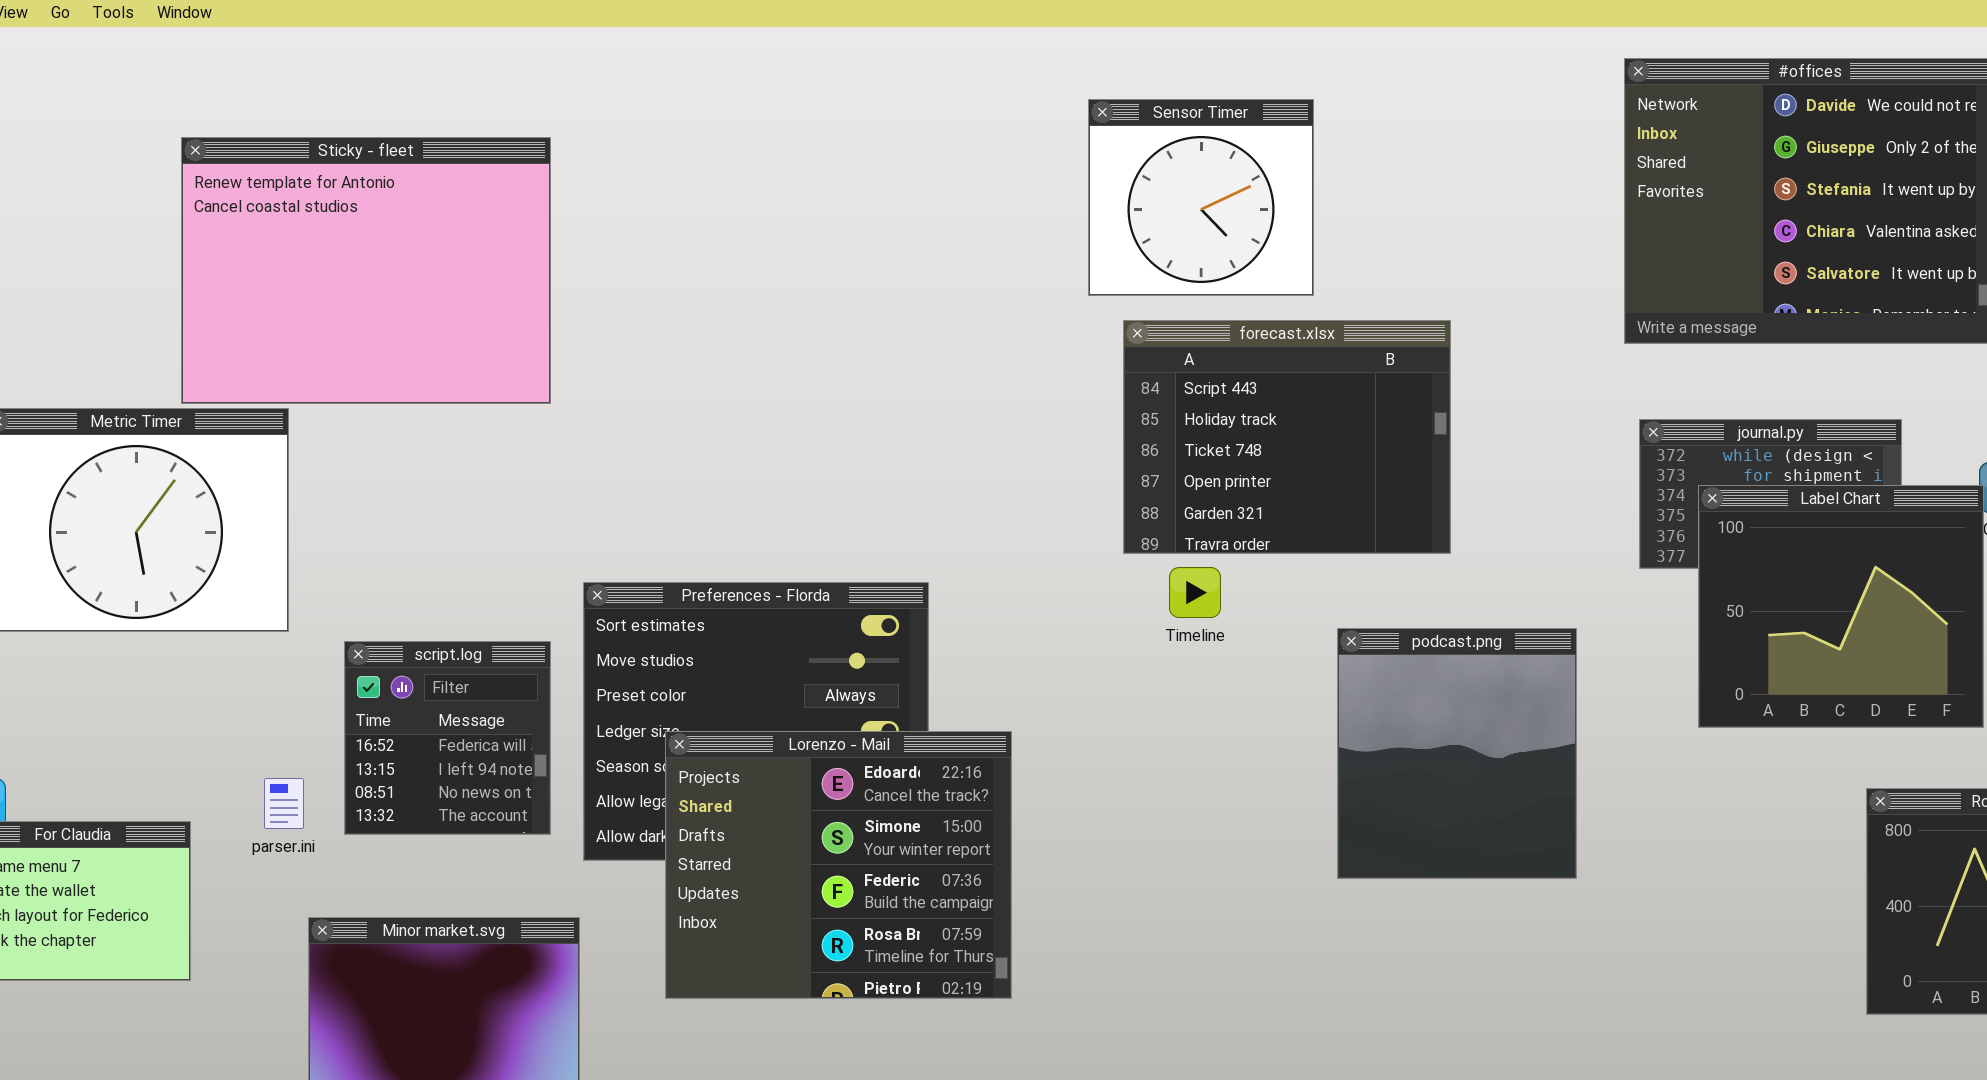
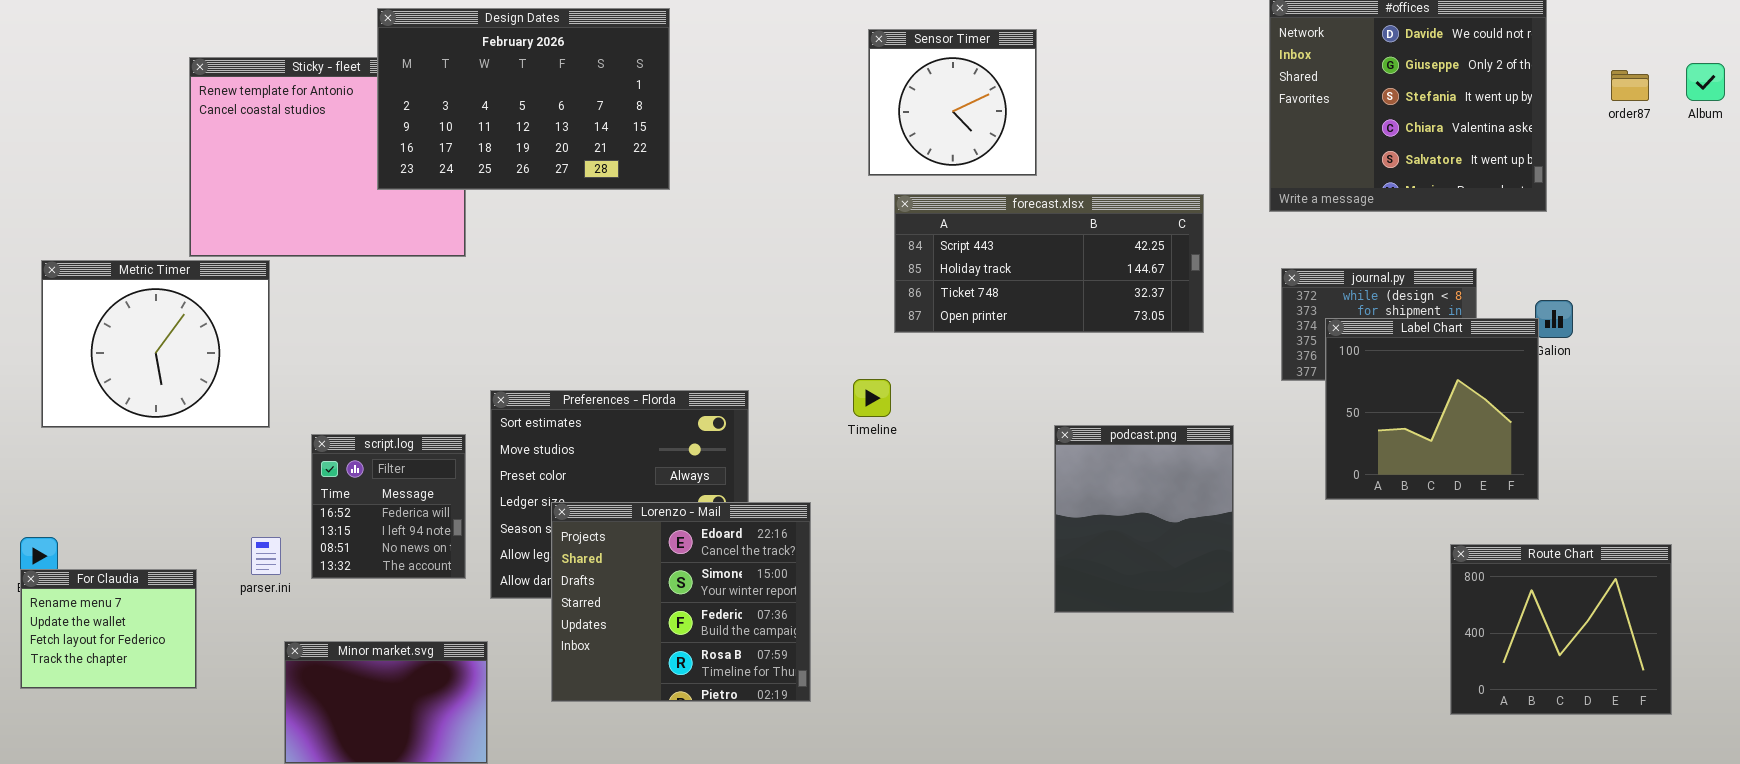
Design Dates: none -> [377,8,670,190], opened
forecast.xlsx: [1123,320,1451,554] -> [894,194,1204,333], resized
Timeline: [1169,567,1221,618] -> [853,379,891,417], moved

